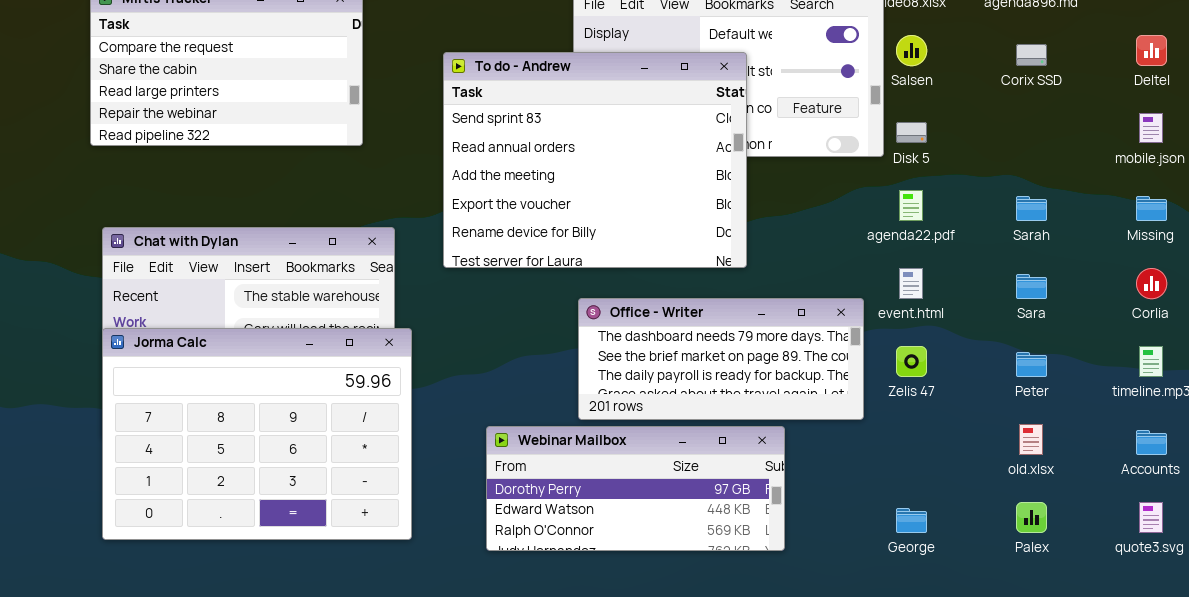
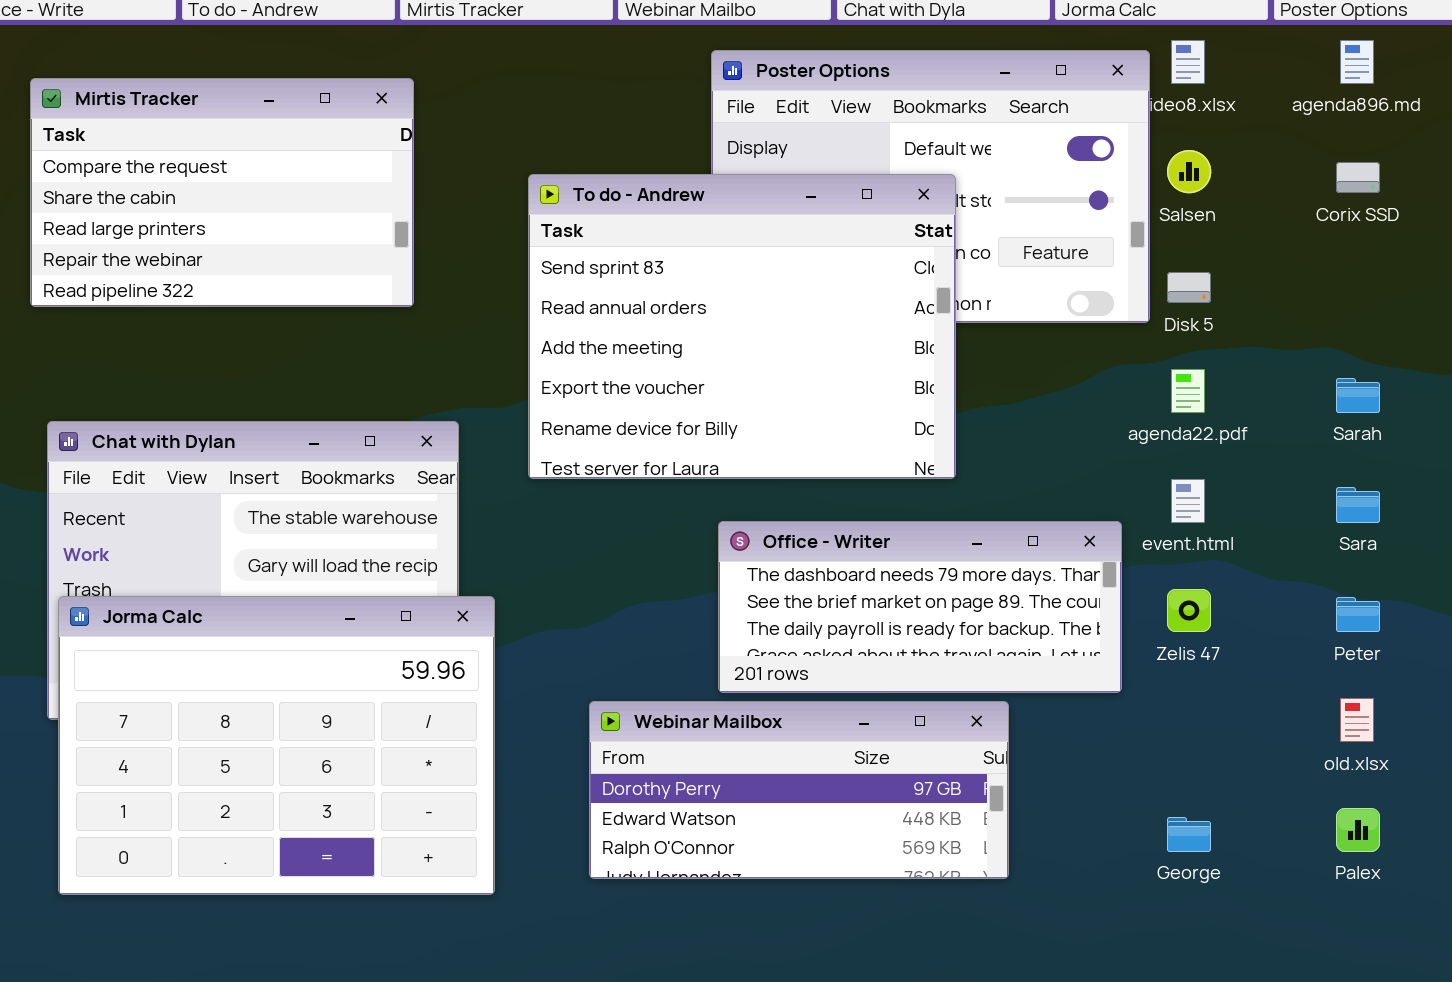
Jorma Calc: [102,328,412,540] -> [58,596,495,895], moved

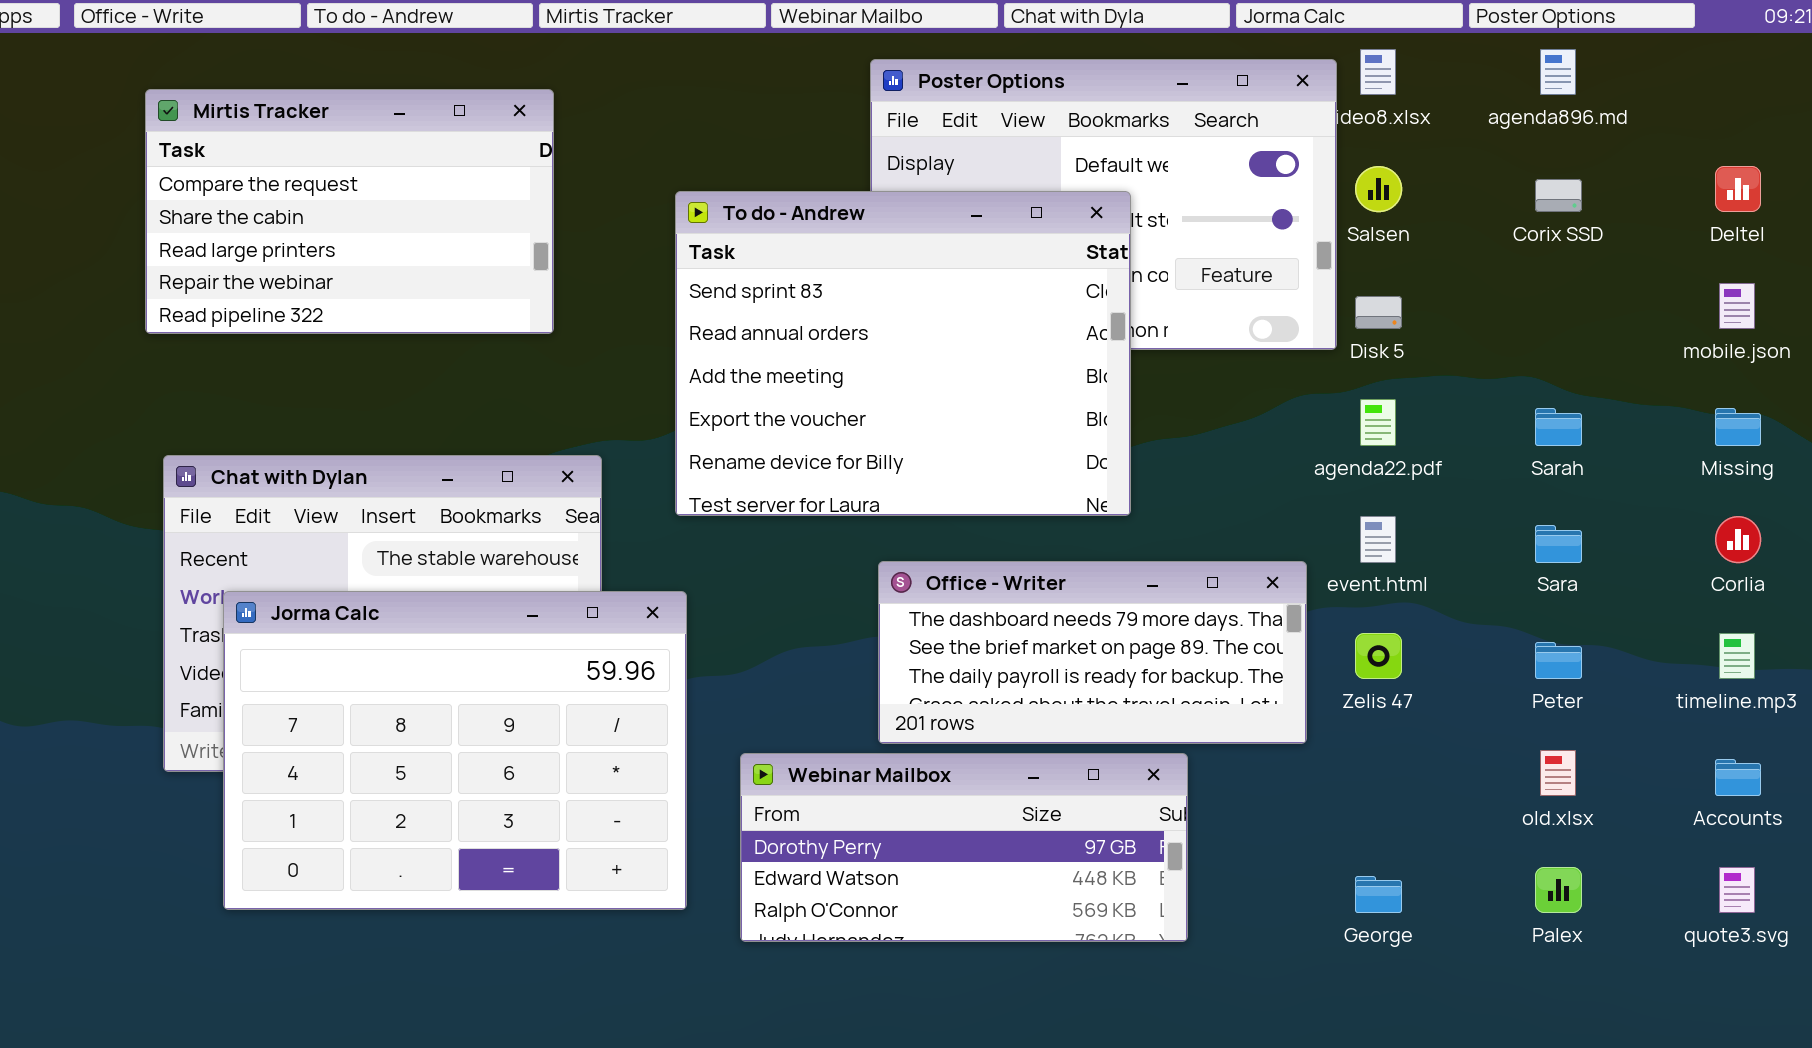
Jorma Calc: [58,596,495,895] -> [223,591,687,910], moved

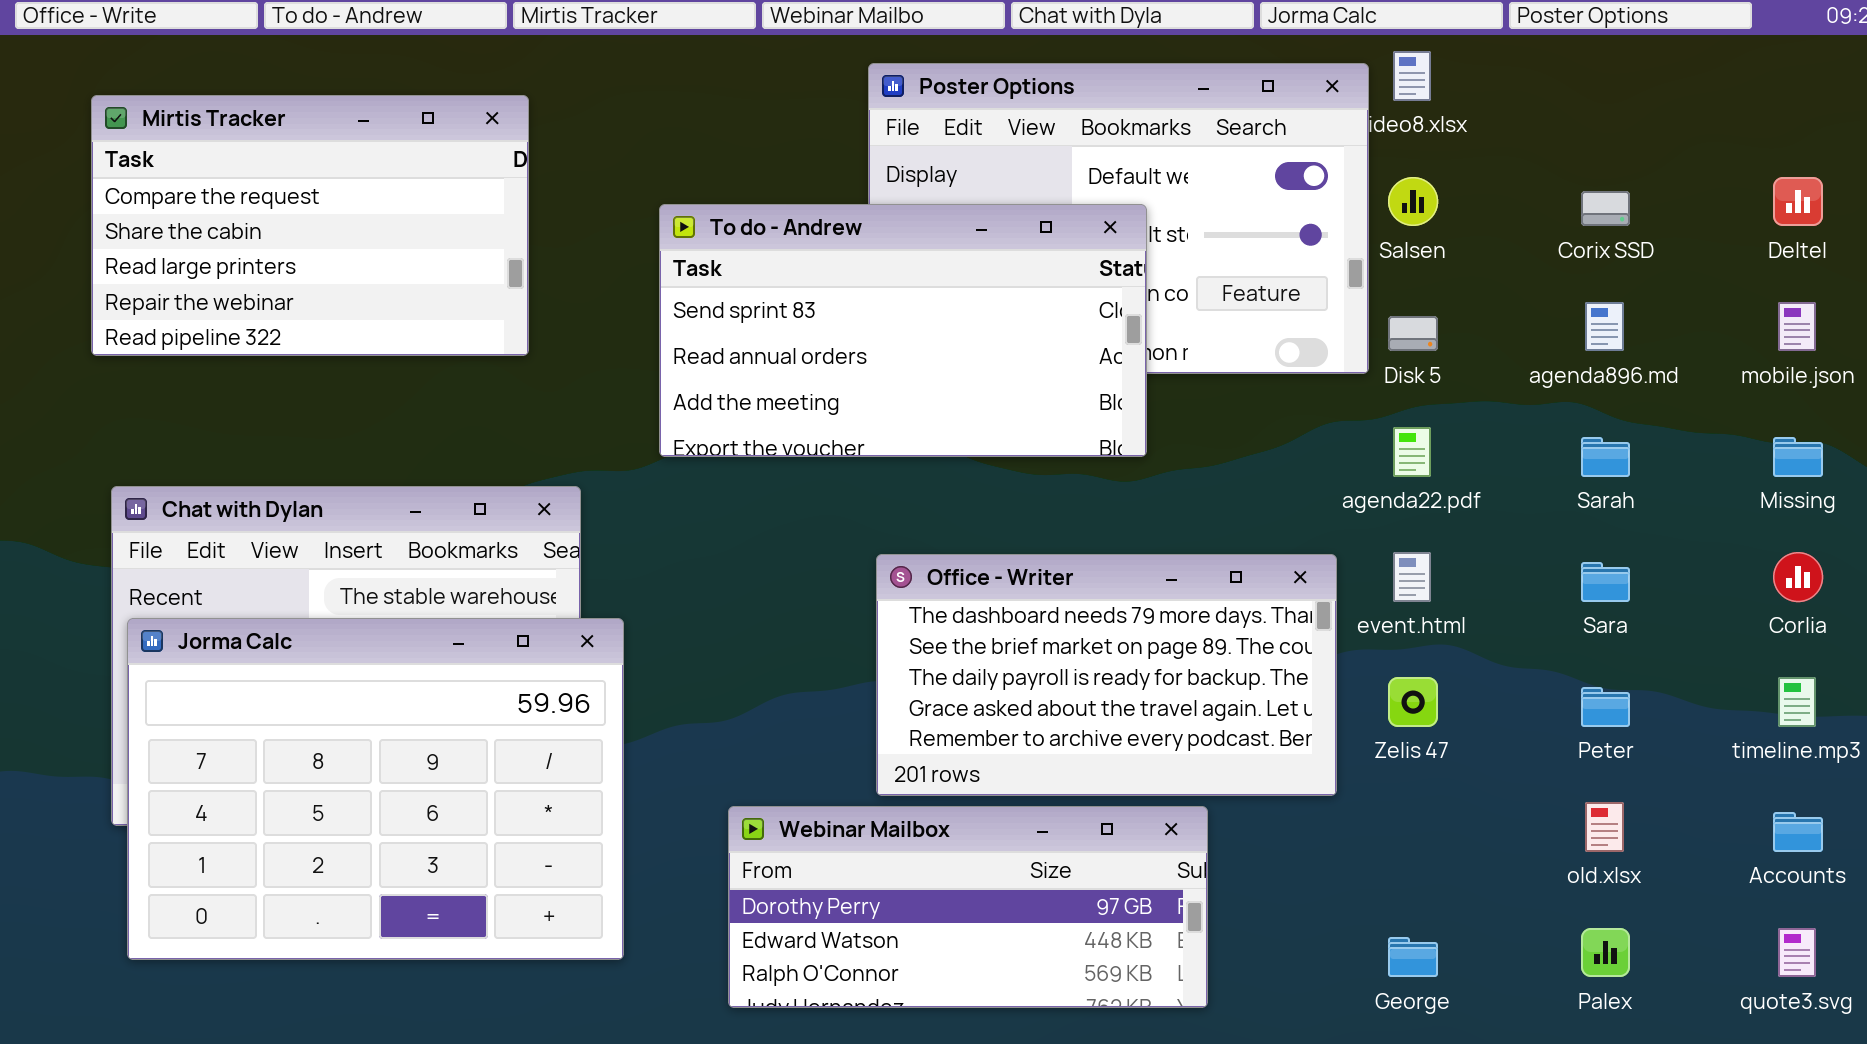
agenda896.md: [1540,49,1576,95] -> [1585,302,1624,351], moved
To do - Andrew: [675,191,1131,516] -> [659,204,1147,457], resized
Office - Writer: [878,561,1307,744] -> [876,554,1337,796], resized
Jorma Calc: [223,591,687,910] -> [127,618,624,960], moved

